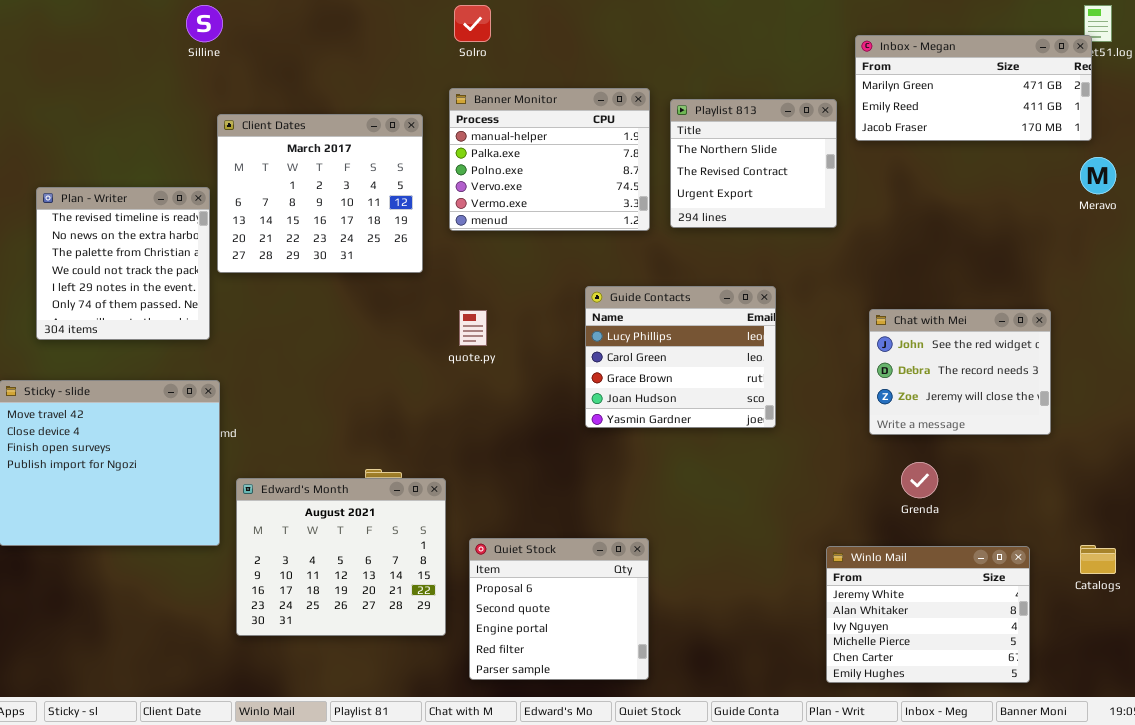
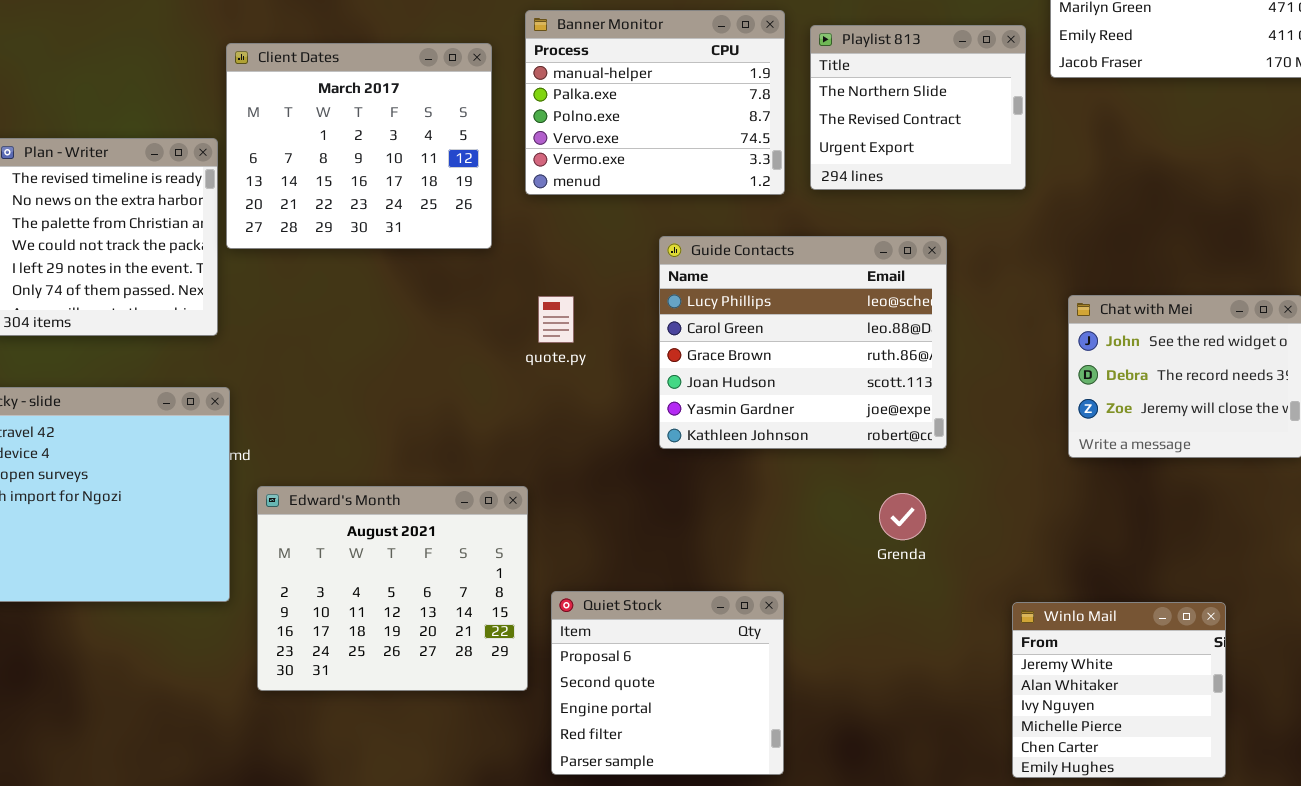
Guide Contacts: [585,286,776,428] -> [659,236,947,449], resized
Grenda: [901,462,938,498] -> [879,493,926,540], moved
Edward's Month: [236,478,446,636] -> [257,486,528,691], moved
Winlo Mail: [826,546,1030,683] -> [1012,602,1226,778], resized

